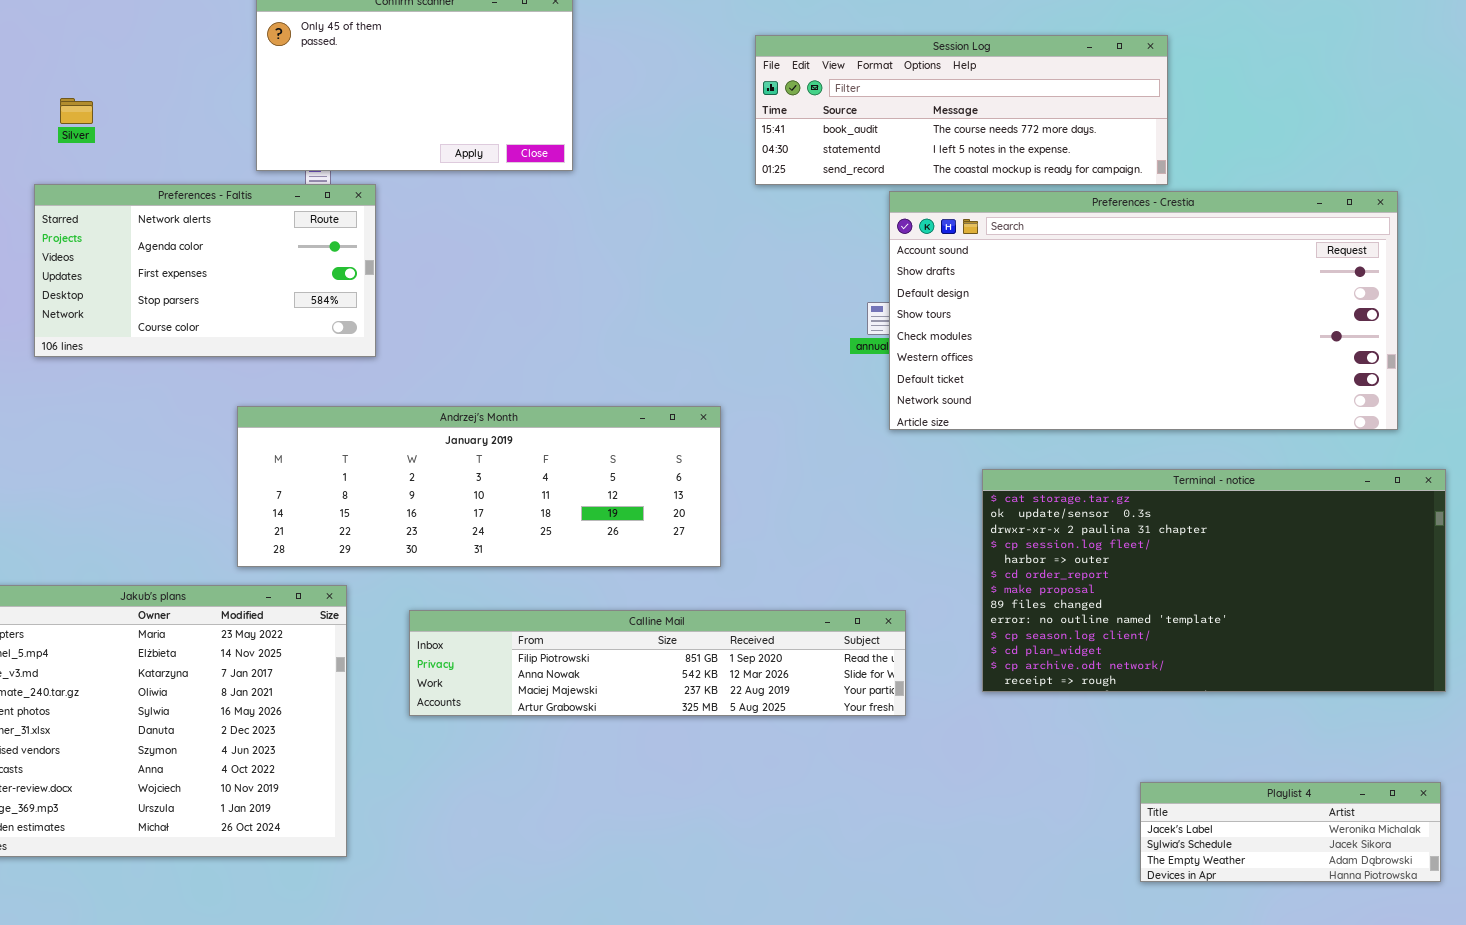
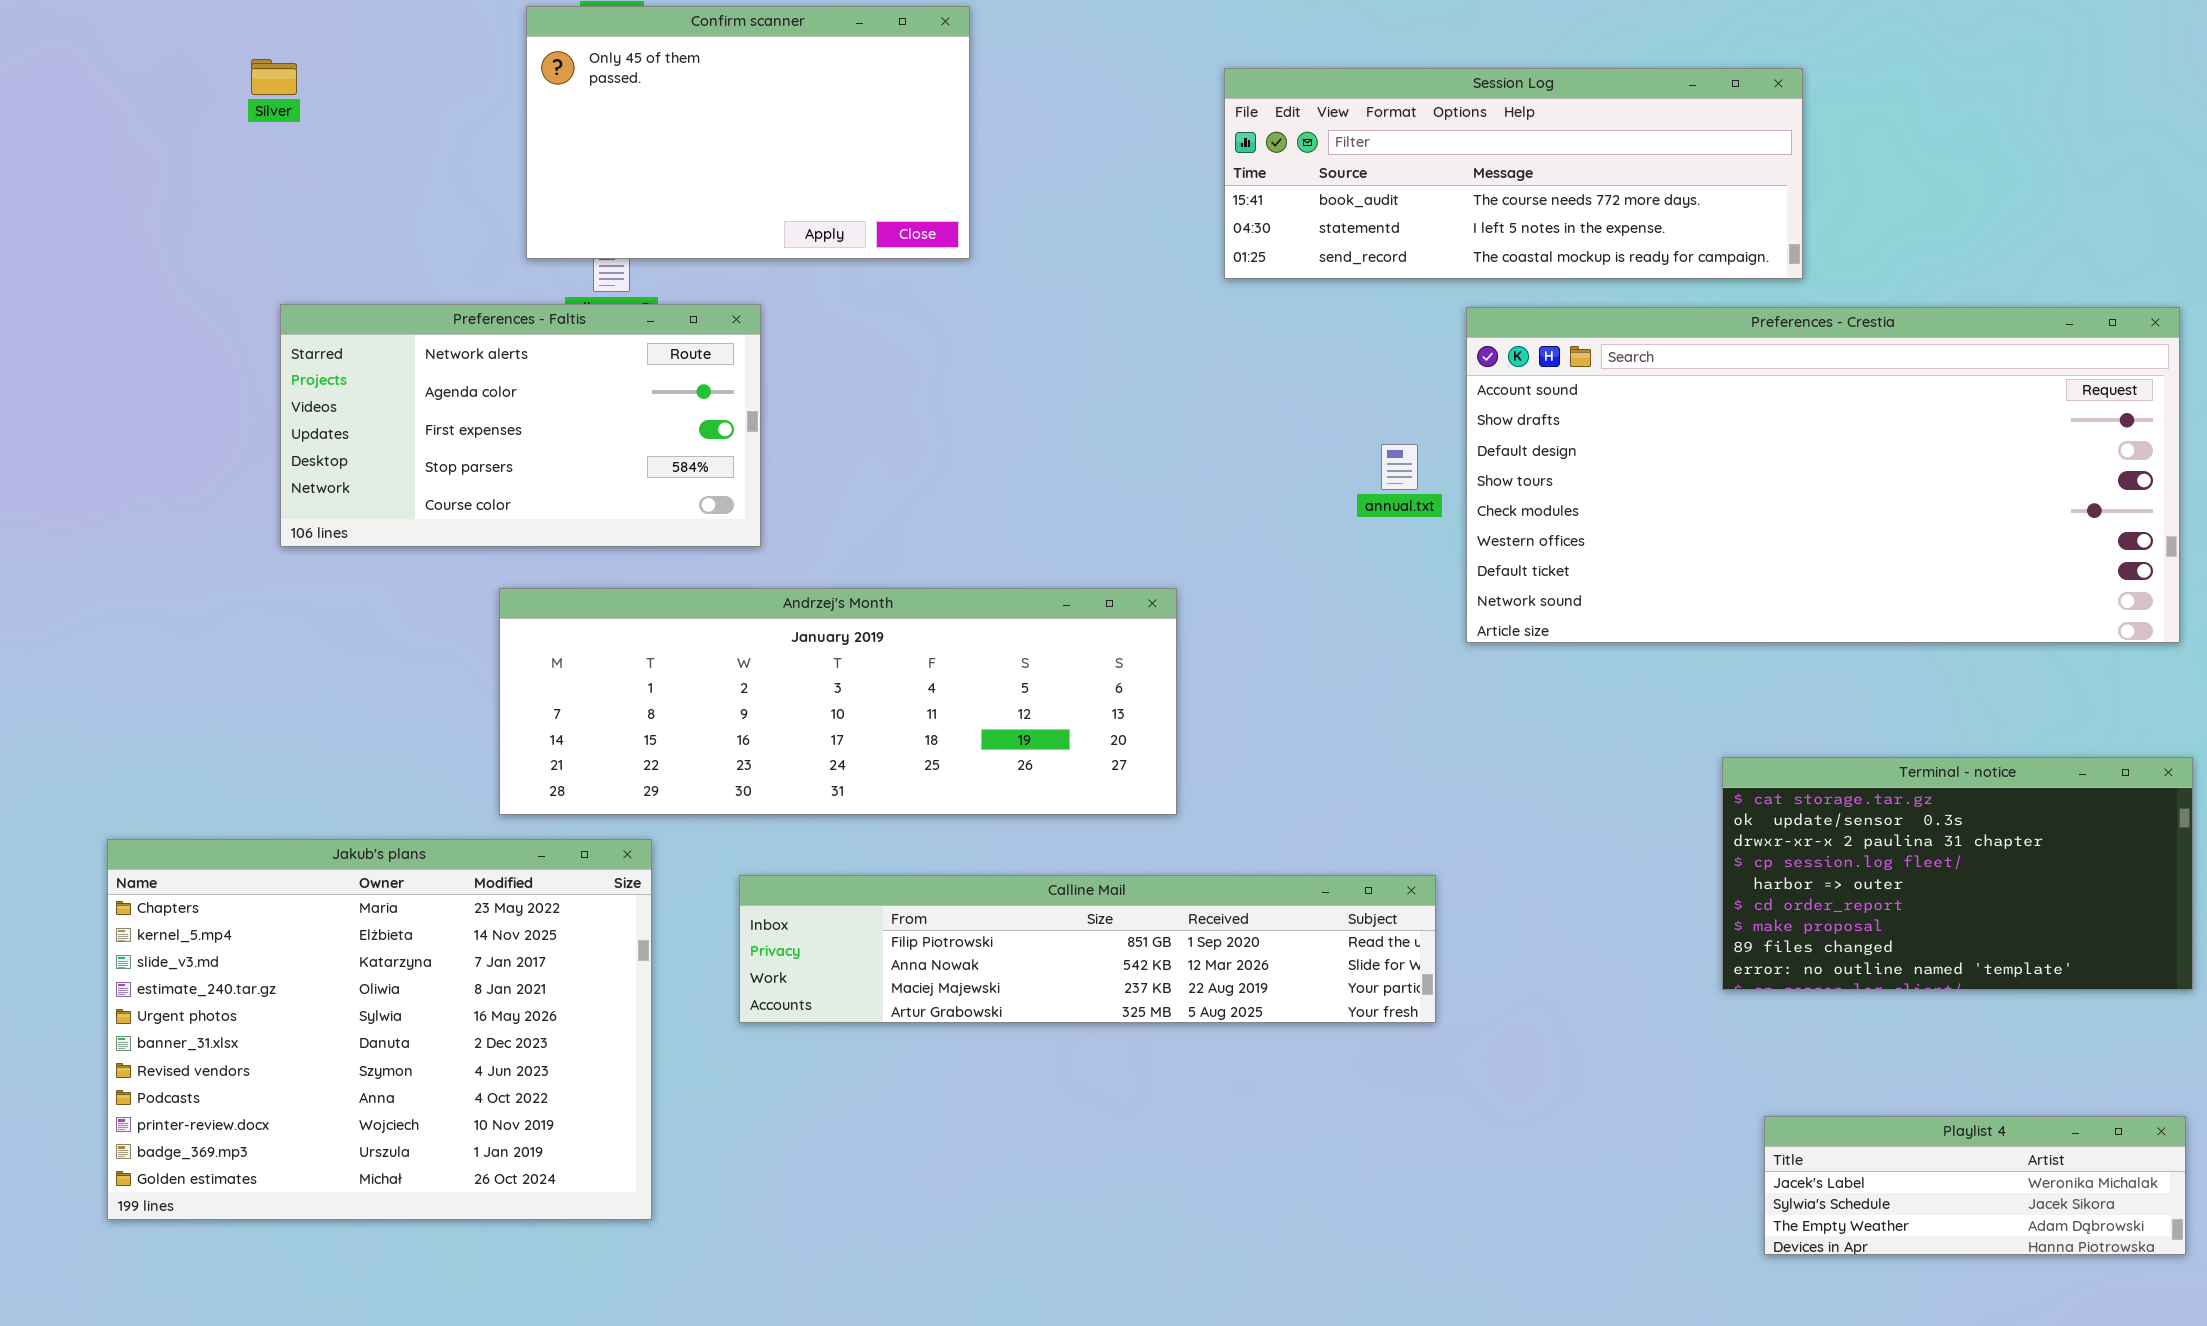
Silver: [60,98,93,124] -> [251,59,297,95], moved
Preferences - Faltis: [34,184,376,357] -> [280,304,761,547], moved
Preferences - Crestia: [889,191,1398,430] -> [1466,307,2180,643], moved
Terminal - notice: [982,469,1446,692] -> [1722,757,2193,990], resized

